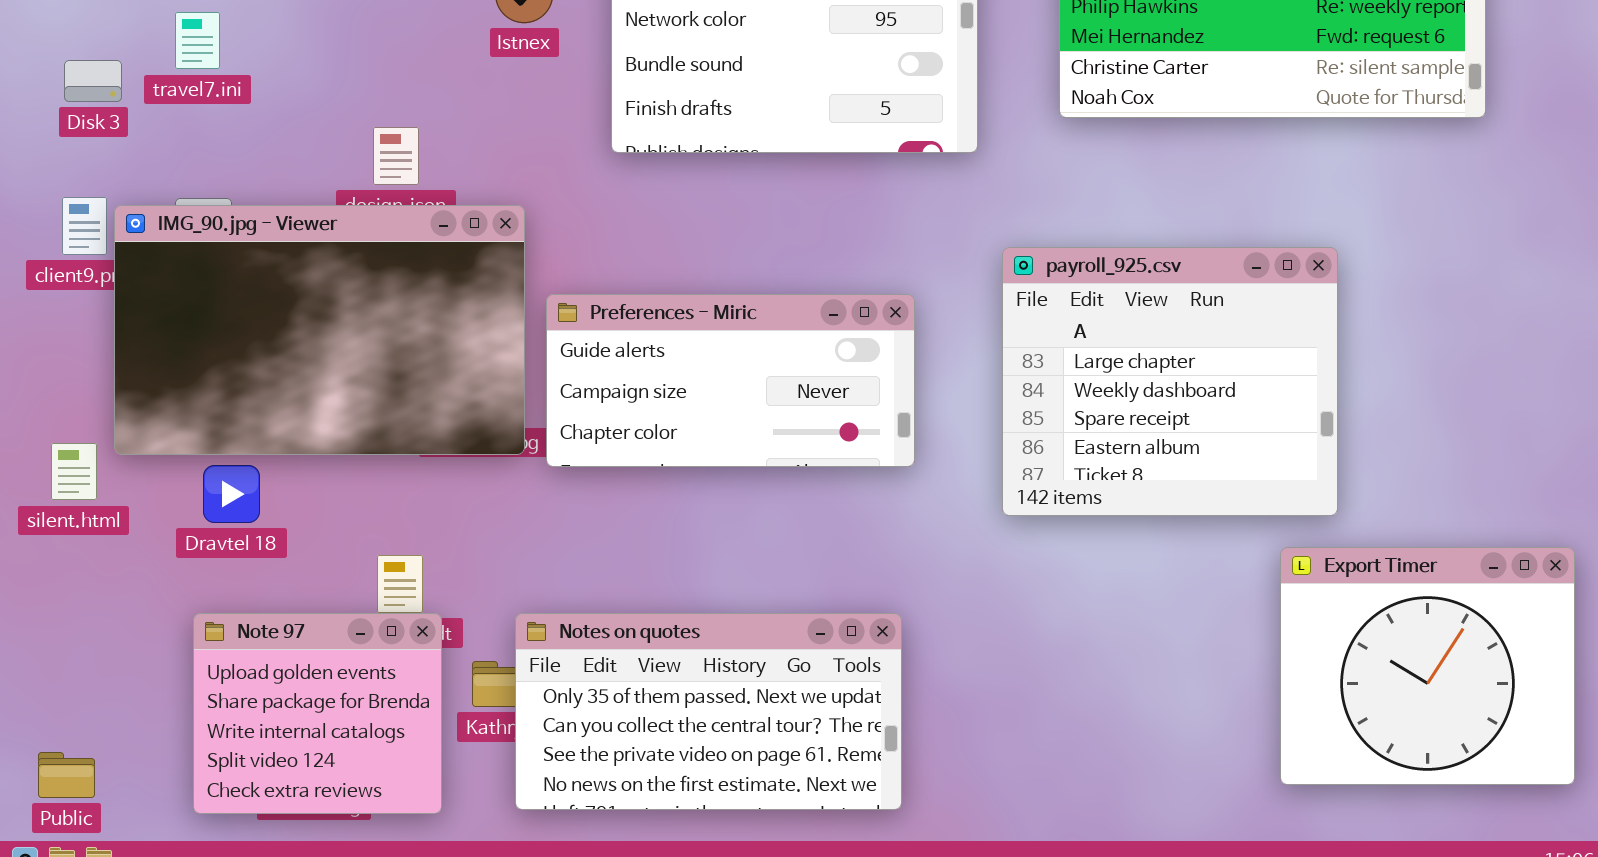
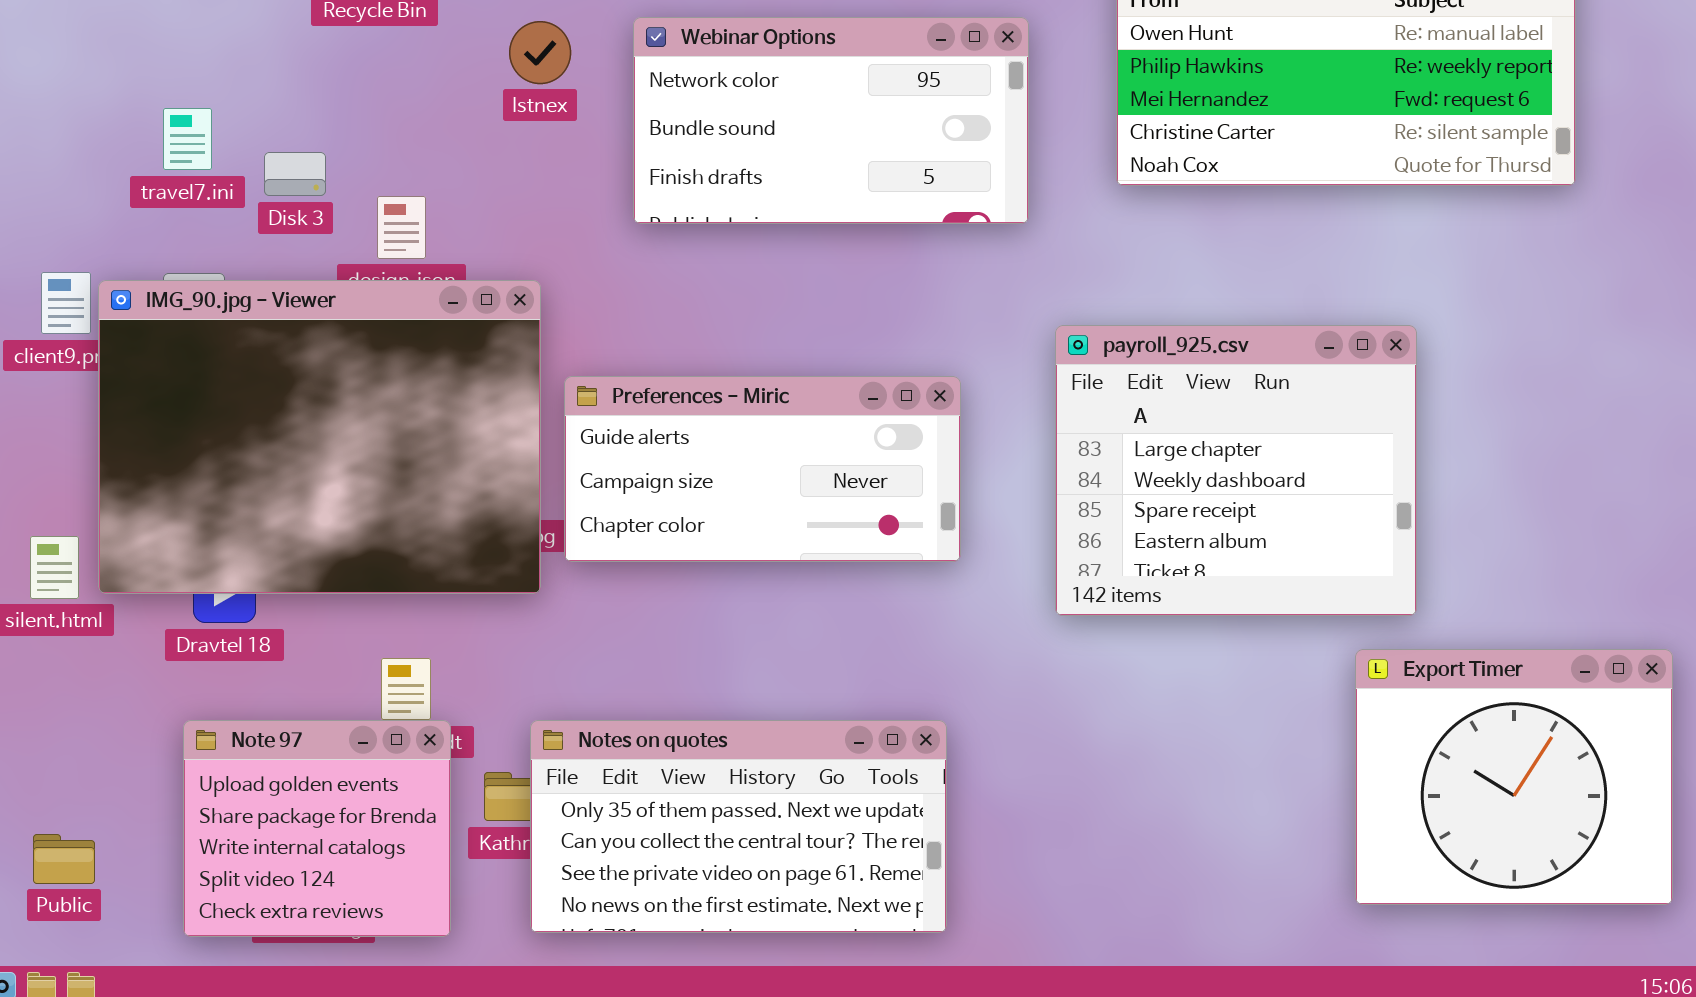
travel7.ini: [175,12,220,69] -> [163,108,212,170], moved
Disk 3: [64,60,122,102] -> [264,152,326,196], moved
IMG_90.jpg - Viewer: [114,205,525,455] -> [98,280,541,594], resized
Public: [38,752,95,798] -> [33,834,95,884], moved

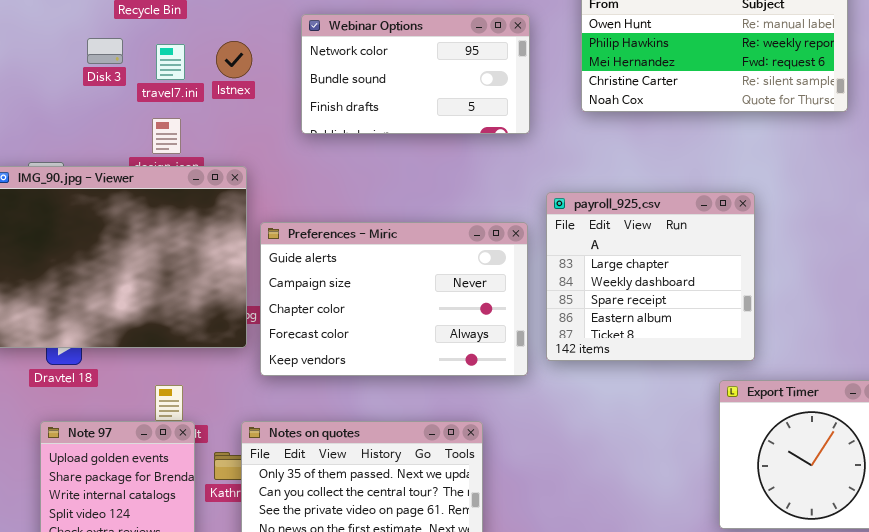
Istnex: [509,21,571,84] -> [216,41,252,78], moved
travel7.ini: [163,108,212,170] -> [156,44,185,80], moved
Disk 3: [264,152,326,196] -> [87,38,123,64], moved
Preferences - Miric: [564,376,961,562] -> [260,222,528,376], resized

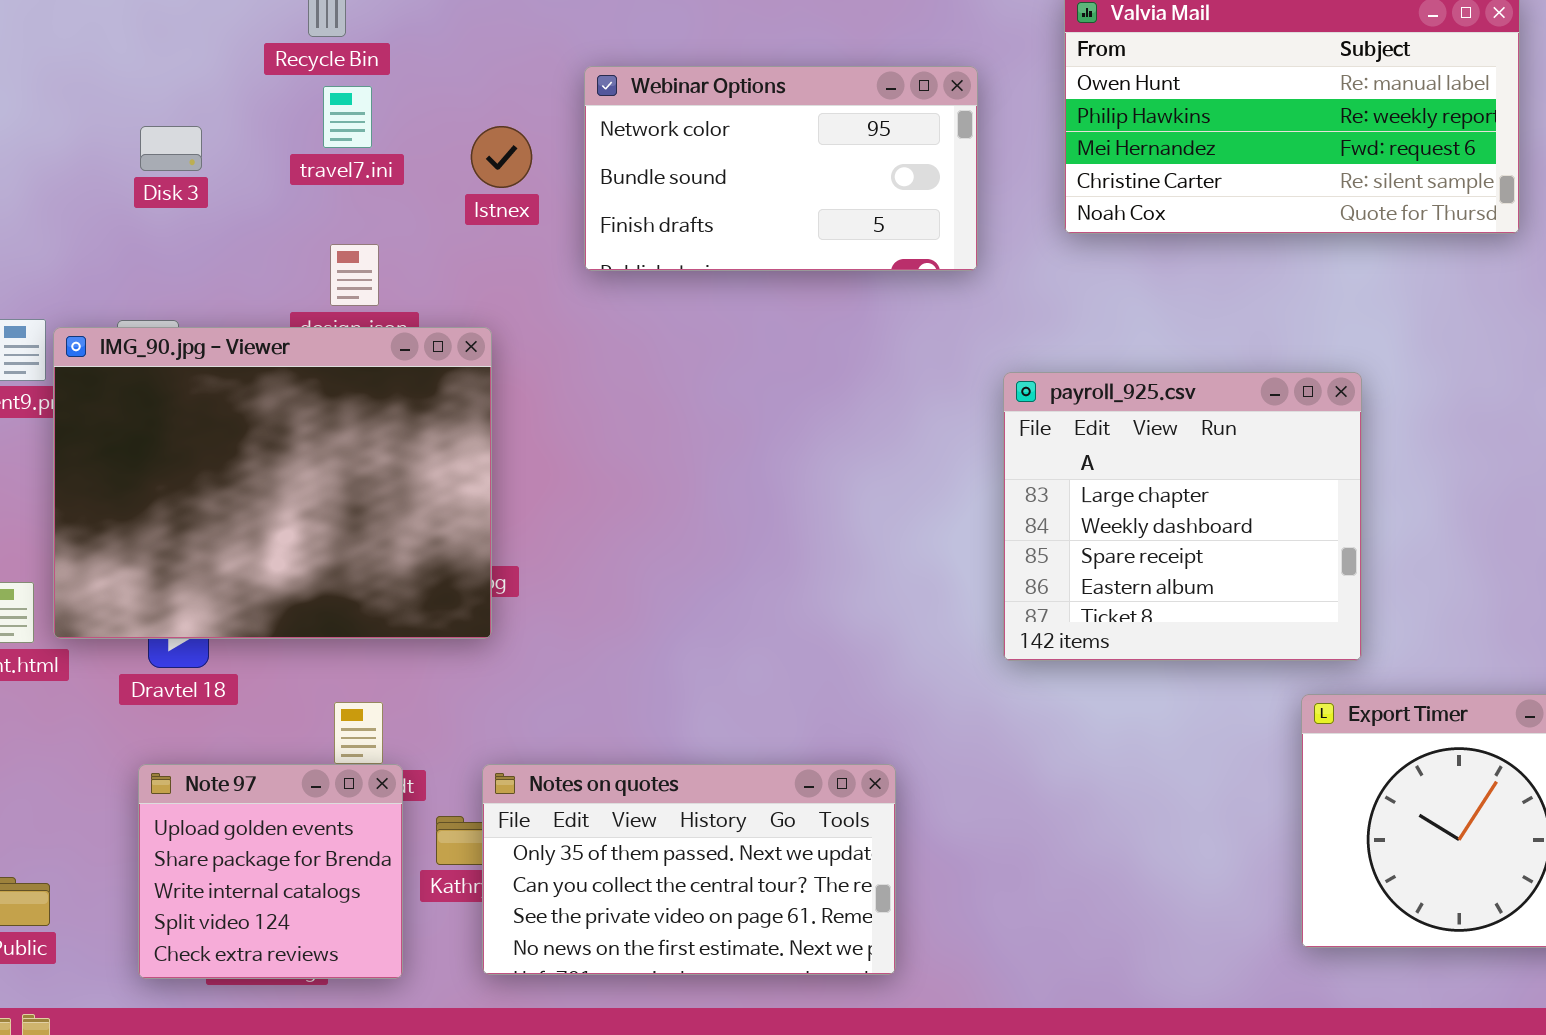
Disk 3: [87,38,123,64] -> [140,126,202,171], moved
Istnex: [216,41,252,78] -> [471,126,532,188], moved
travel7.ini: [156,44,185,80] -> [323,86,372,148], moved
Preferences - Miric: [260,222,528,376] -> none, closed

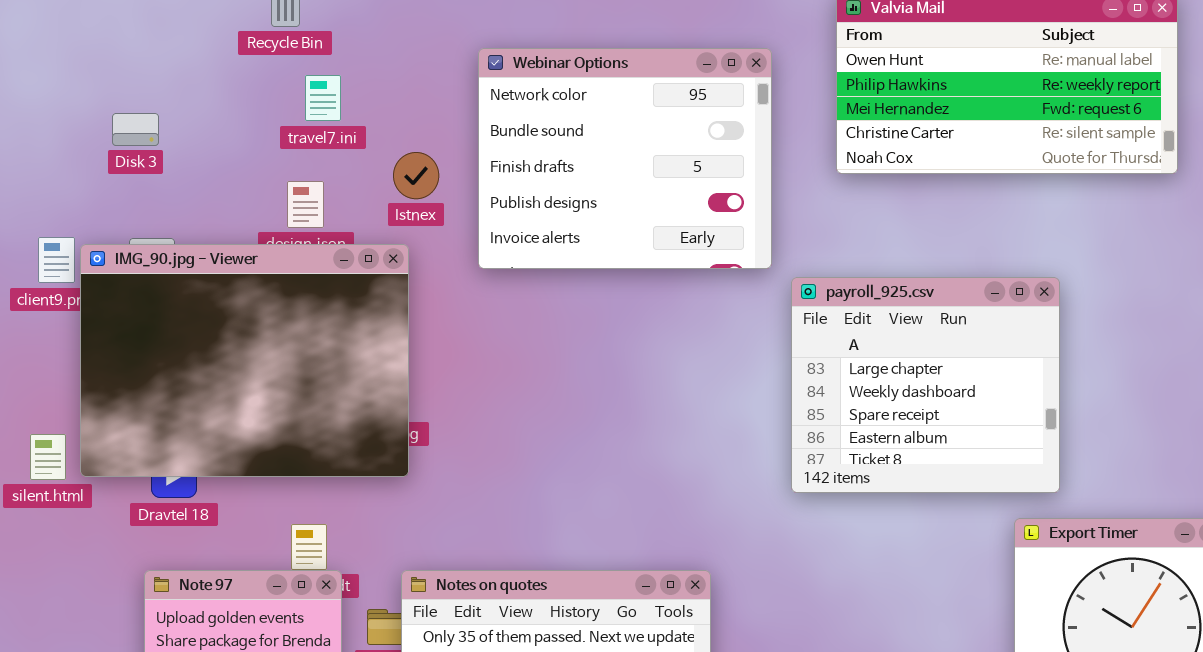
Webinar Options: [584,66,978,271] -> [478,48,772,269], resized
travel7.ini: [323,86,372,148] -> [305,75,341,121], moved
Disk 3: [140,126,202,171] -> [112,113,159,146], moved
Istnex: [471,126,532,188] -> [393,152,439,199], moved

